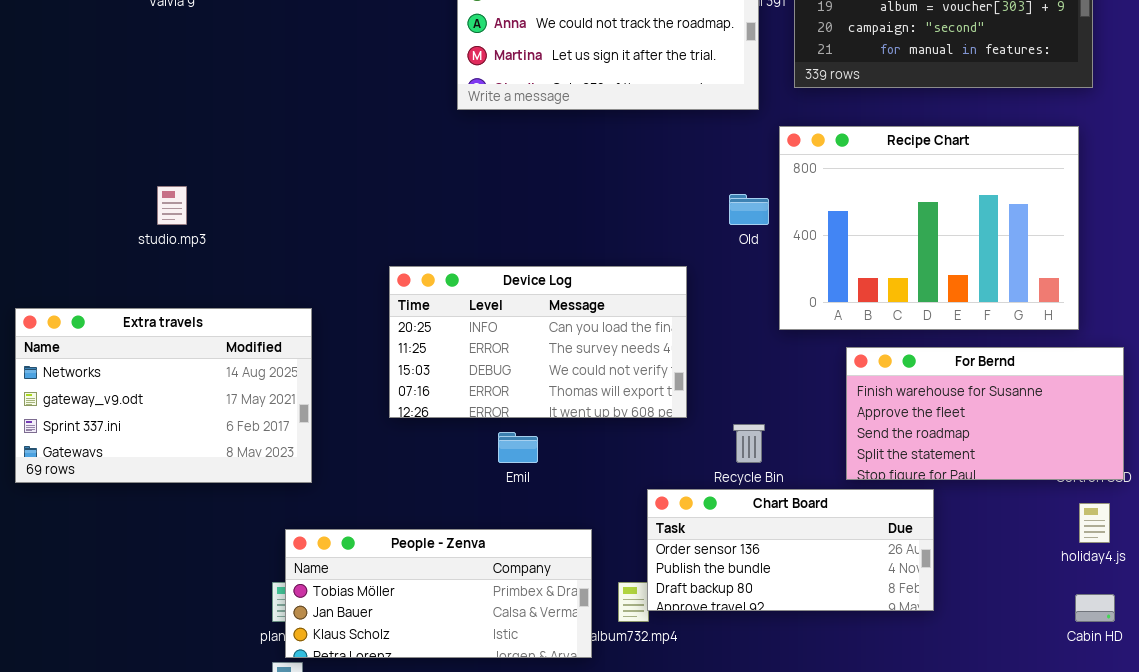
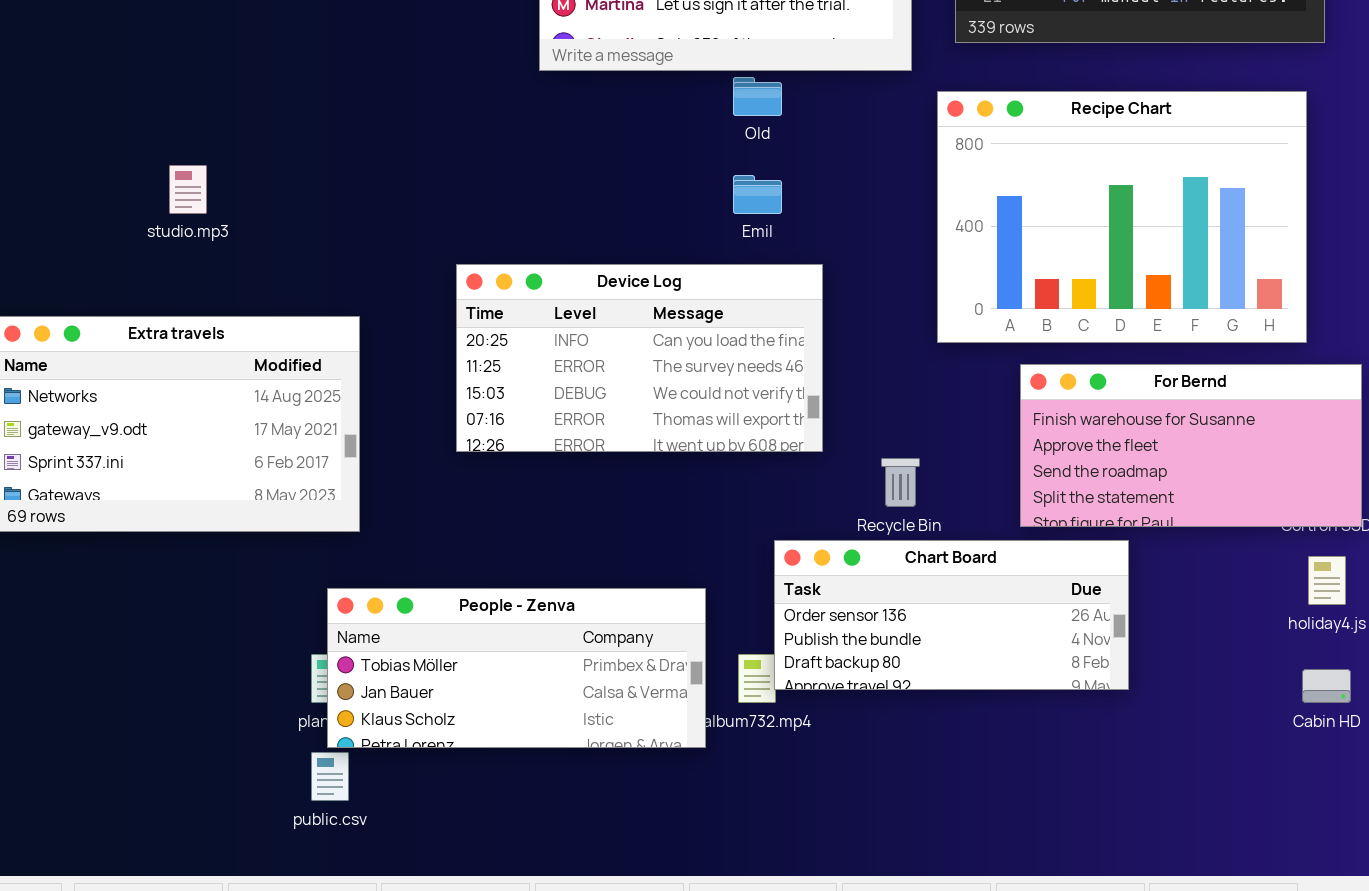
Old: [729,194,769,225] -> [733,77,782,116], moved
Emil: [498,432,538,463] -> [733,175,782,214], moved

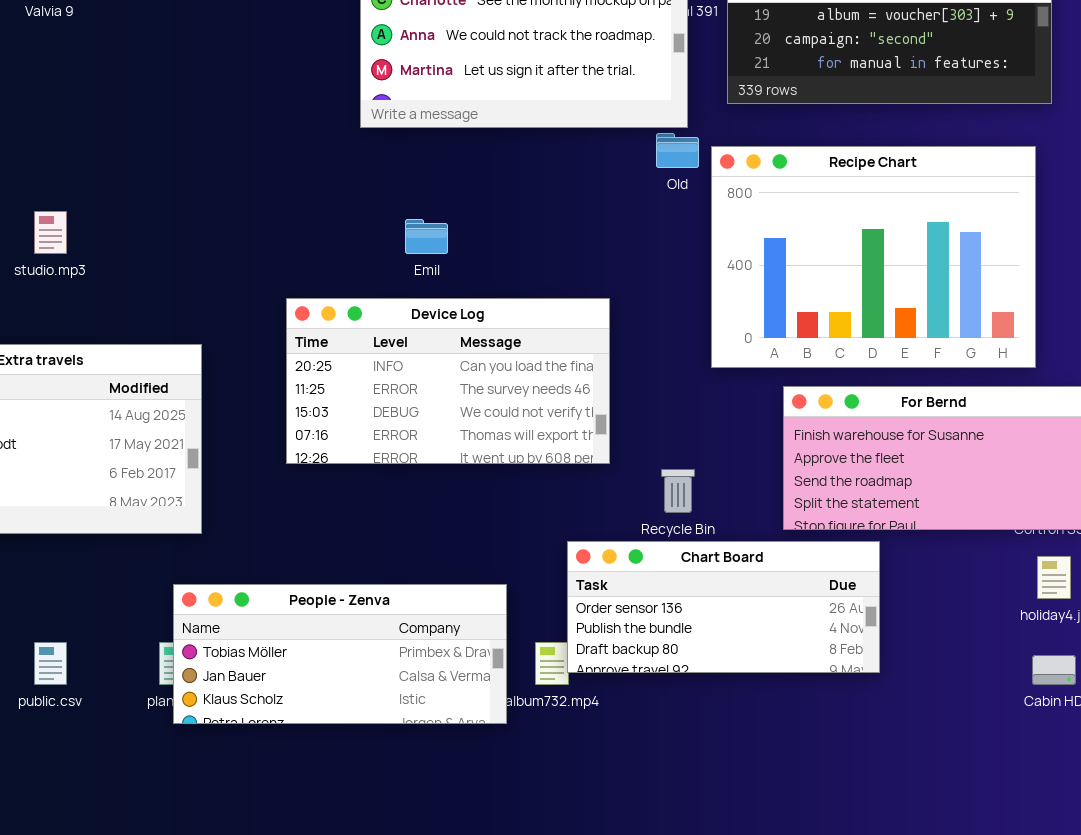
Old: [733,77,782,116] -> [656,133,699,168], moved
Emil: [733,175,782,214] -> [405,219,448,254], moved
public.csv: [311,752,349,801] -> [34,642,67,685], moved

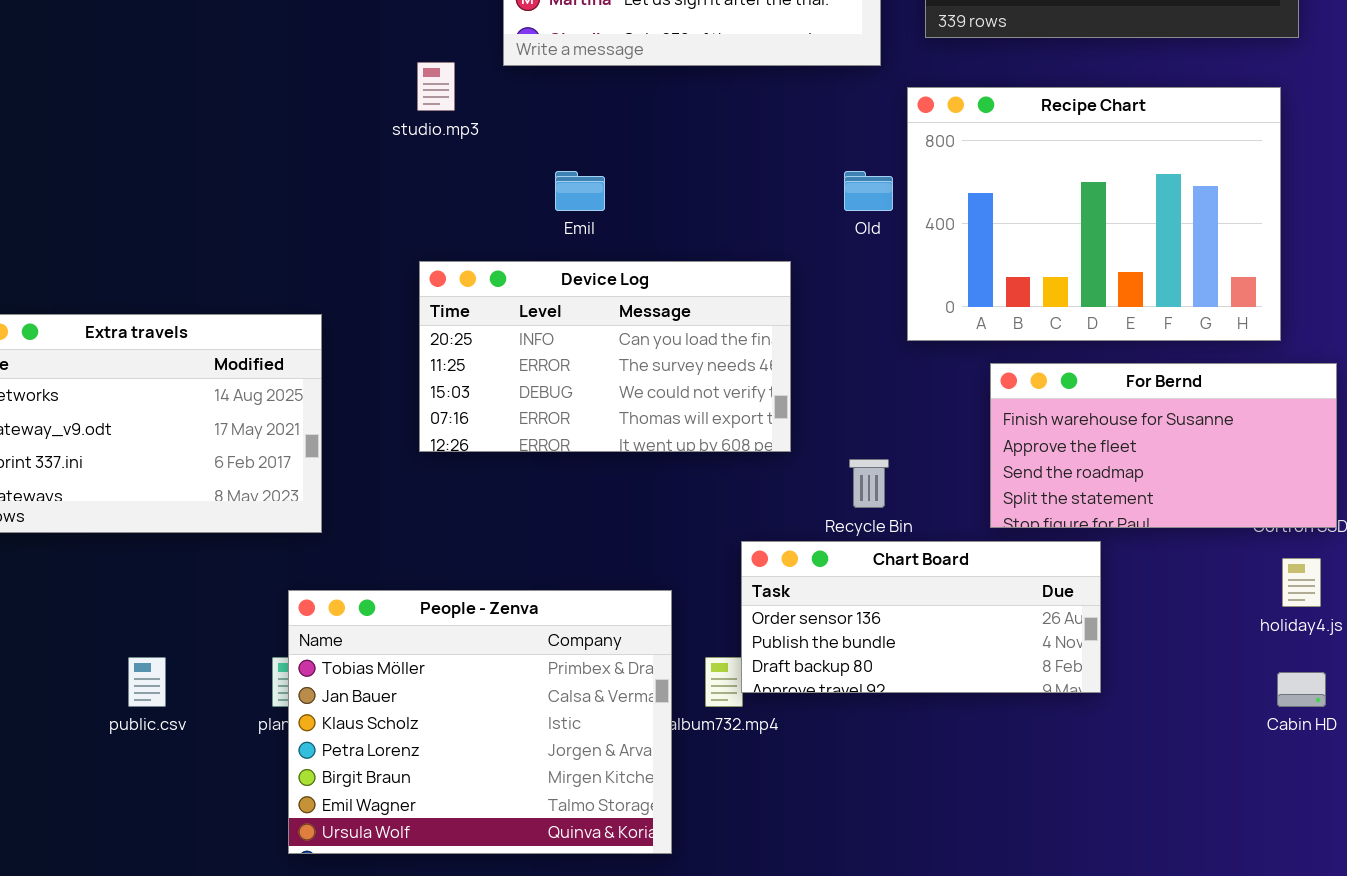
Old: [656,133,699,168] -> [844,171,893,211], moved
studio.mp3: [34,211,67,254] -> [417,62,455,111], moved
People - Zenva: [173,584,507,724] -> [288,590,672,854], resized

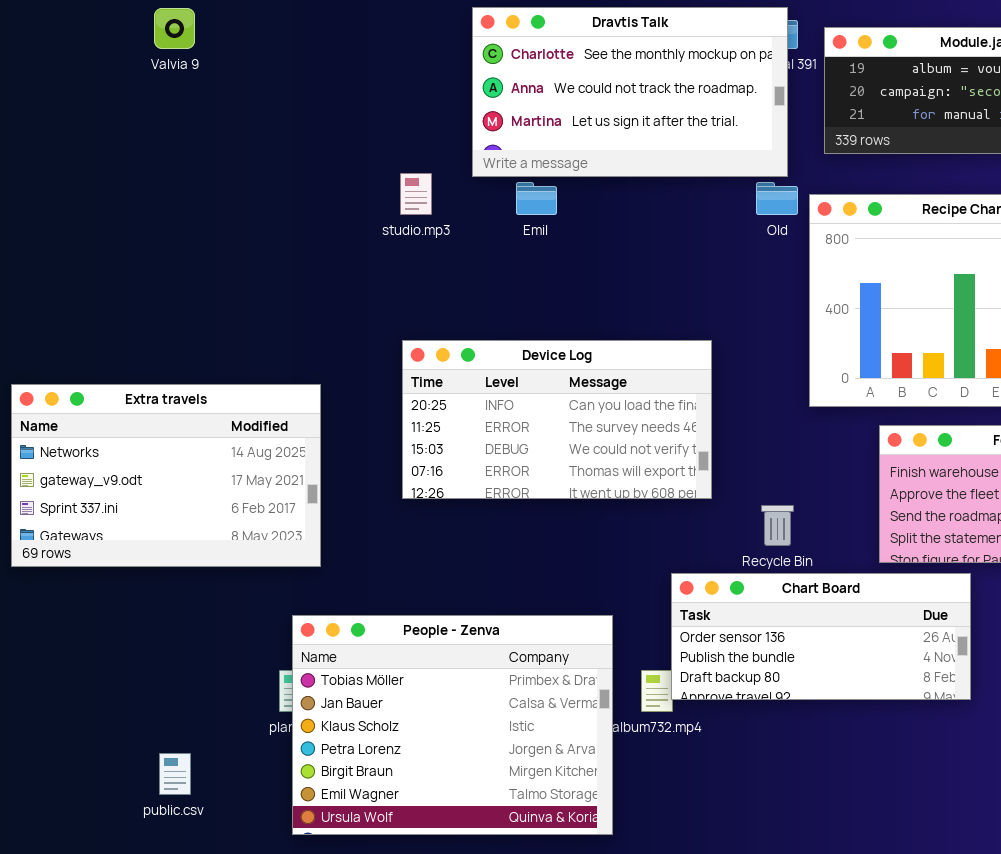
Emil: [555,171,605,211] -> [516,182,557,215], moved
Old: [844,171,893,211] -> [756,182,798,215], moved
public.csv: [128,657,166,707] -> [159,753,191,795], moved

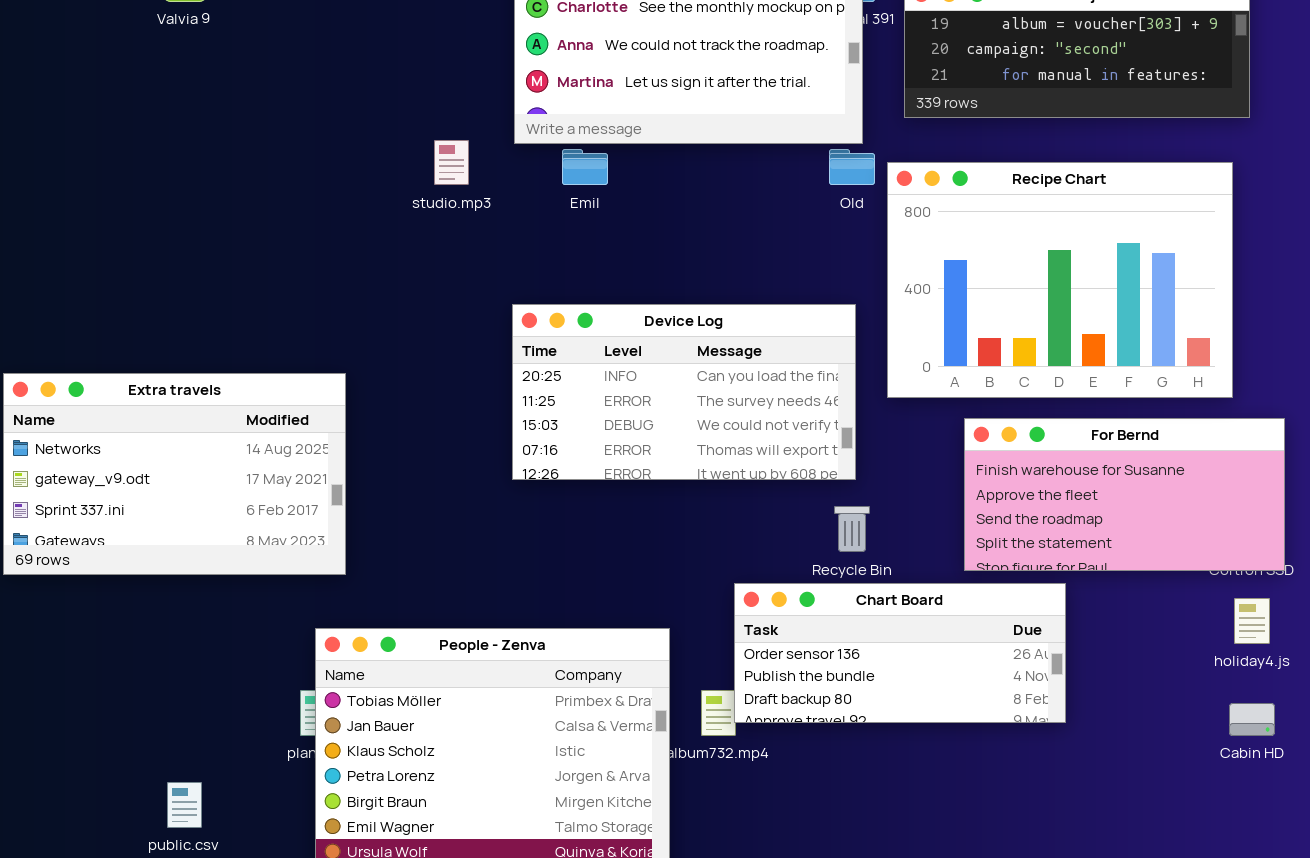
Device Log: [402,340,712,499] -> [512,304,856,480], moved

